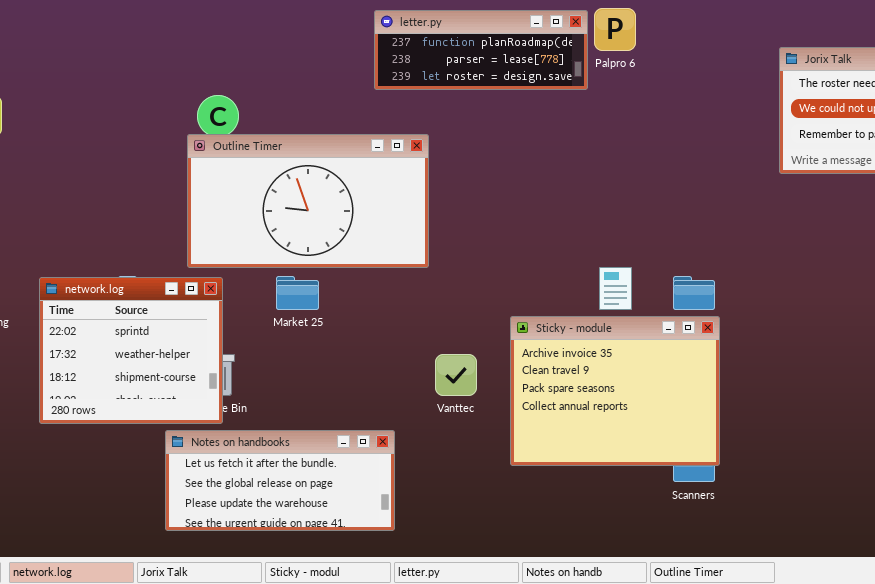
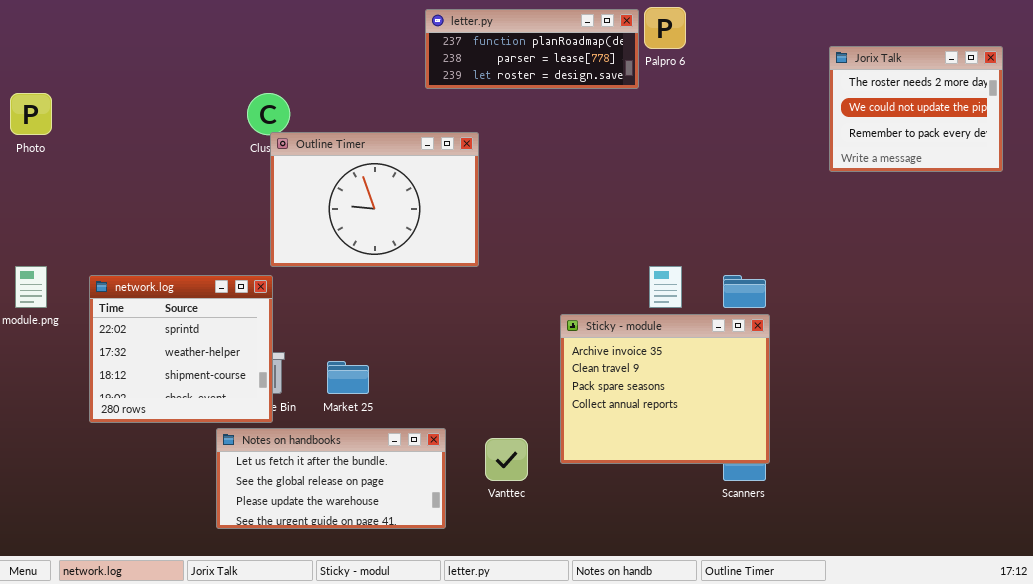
Outline Timer: [187,134,429,268] -> [270,132,479,267], resized
Market 25: [276,276,319,310] -> [327,361,369,394], moved
Vanttec: [435,354,477,396] -> [485,438,528,481], moved

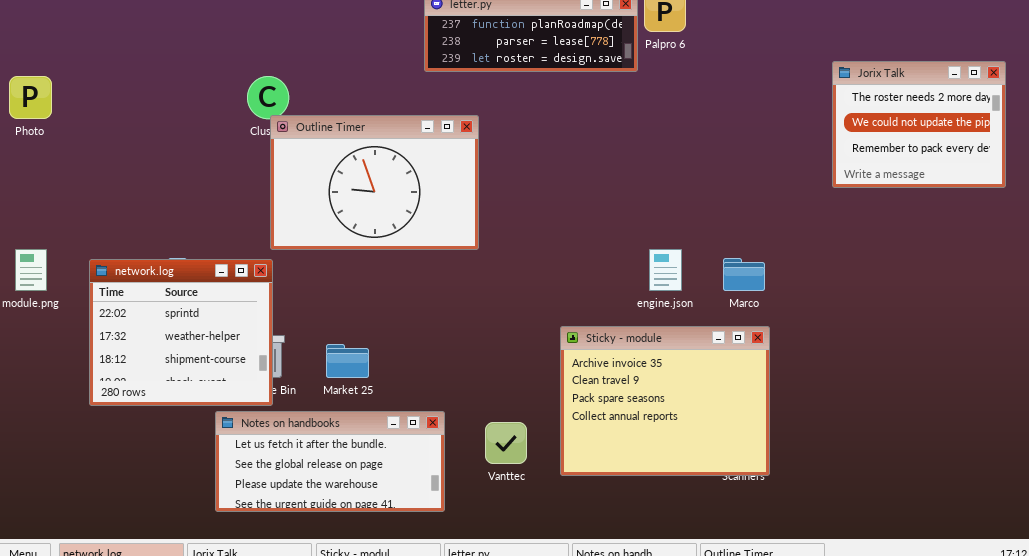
Jorix Talk: [829,46,1003,172] -> [832,61,1006,188], moved
Sticky - module: [560,314,770,464] -> [560,326,770,476], moved

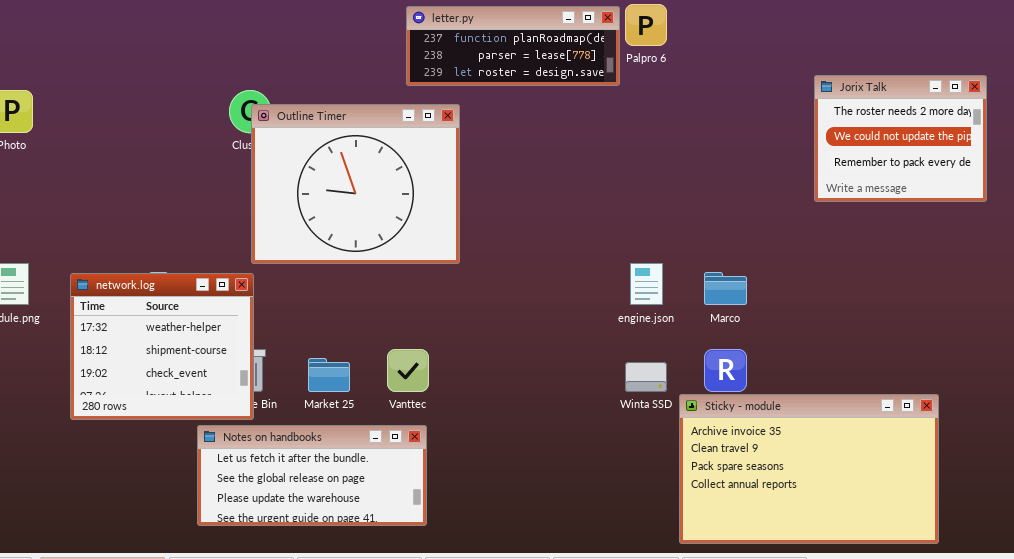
Outline Timer: [270,115,479,250] -> [251,104,460,264], resized
network.log: [89,259,273,406] -> [70,273,254,420], scrolled down 1 row
Sticky - module: [560,326,770,476] -> [679,394,939,544], moved, resized
Vanttec: [485,422,527,464] -> [387,349,429,392], moved

